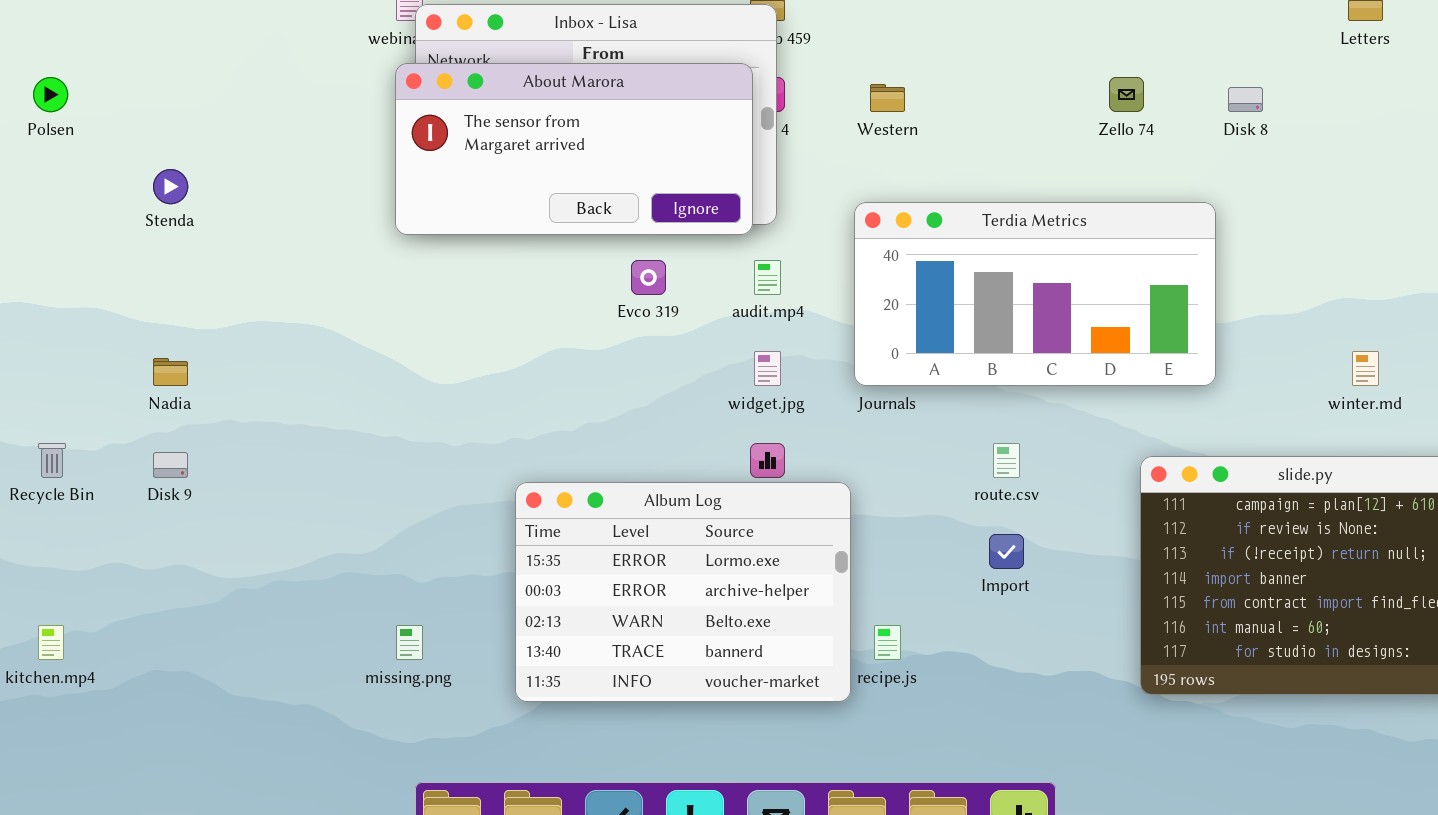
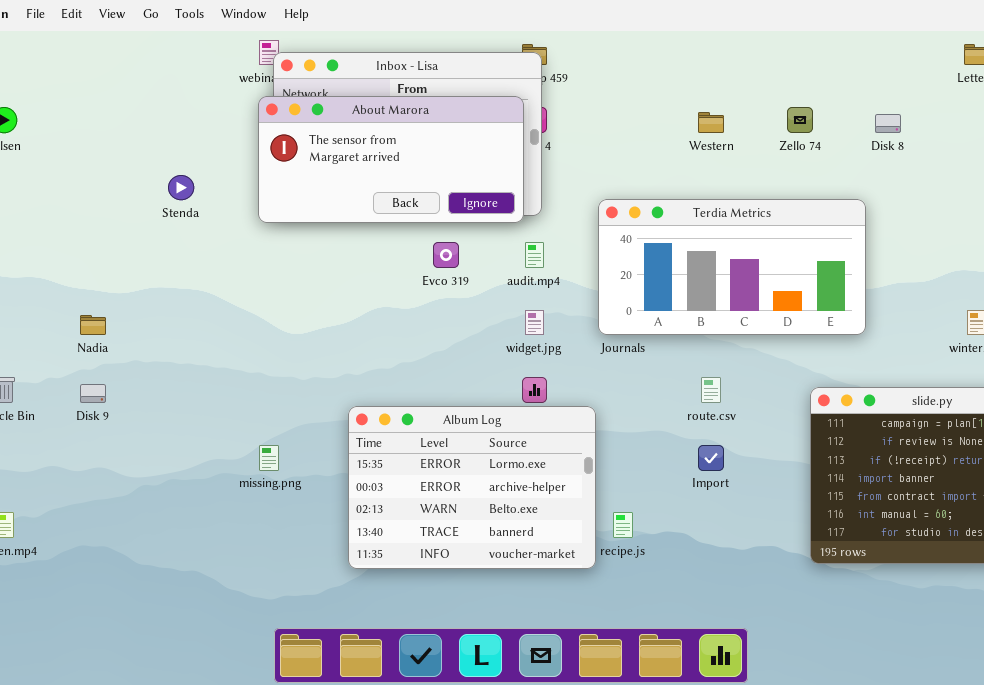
Western: [870,84,905,112] -> [698,112,724,133], moved
Stenda: [153,169,188,204] -> [168,175,194,200], moved
missing.png: [396,625,423,660] -> [259,445,279,471], moved

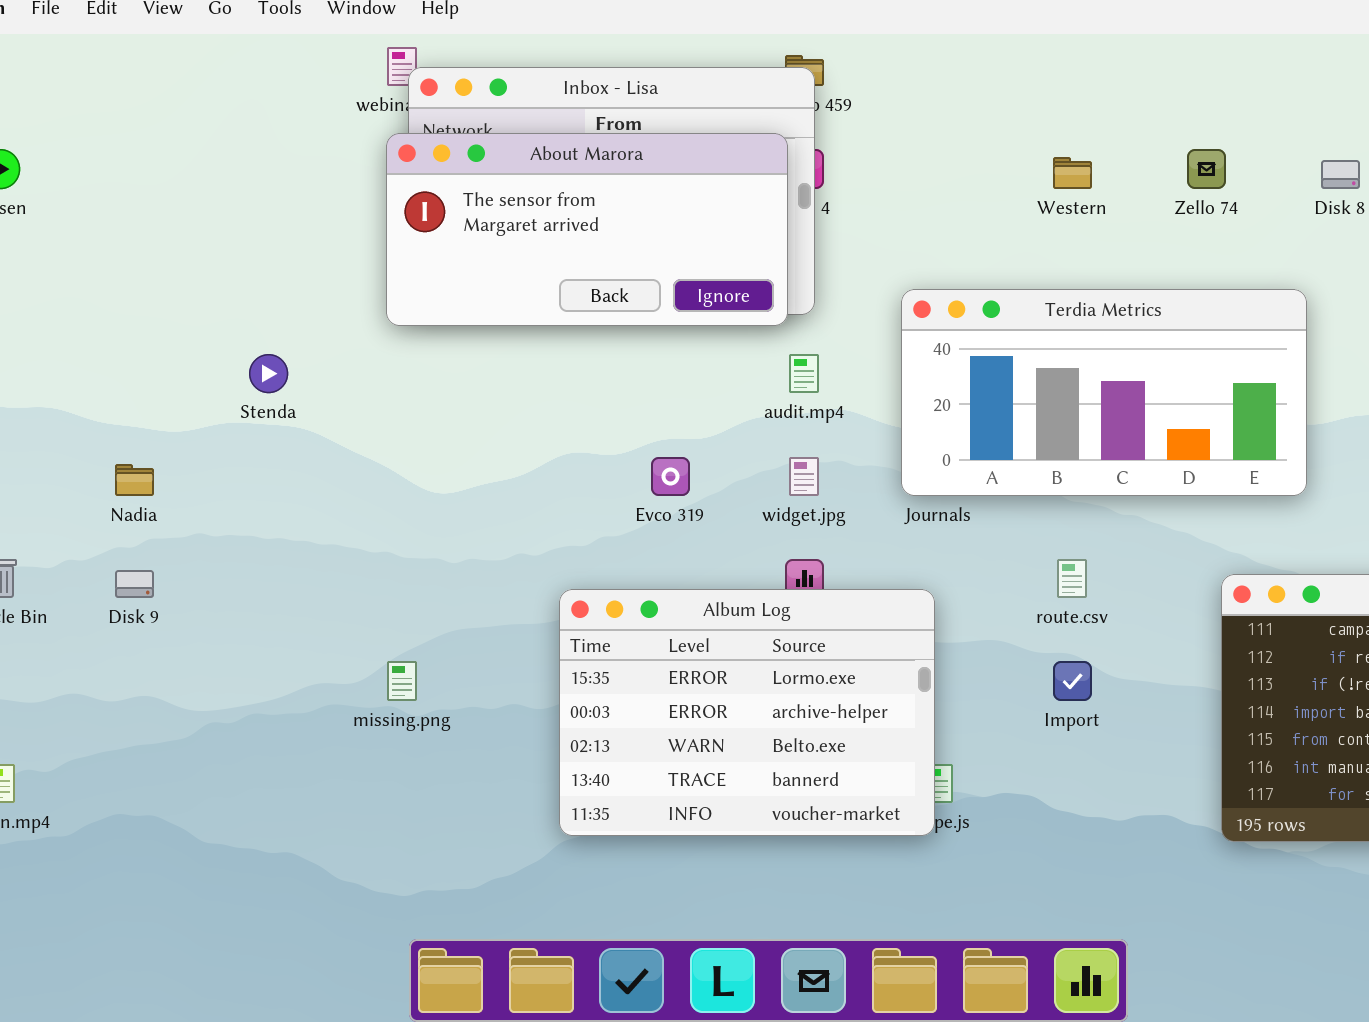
Stenda: [168,175,194,200] -> [249,354,288,393], moved
Evco 319: [433,242,459,268] -> [651,457,690,496], moved
Album Log: [348,406,596,569] -> [559,589,935,836], moved

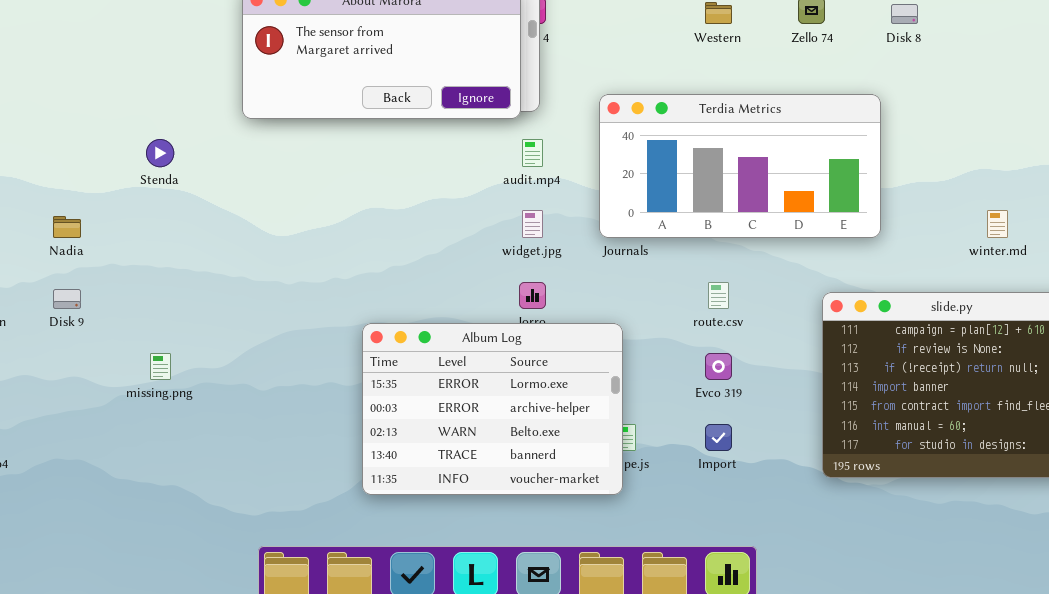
Evco 319: [651,457,690,496] -> [705,353,732,380], moved
Album Log: [559,589,935,836] -> [362,323,623,495], moved
missing.png: [387,661,417,701] -> [150,353,171,380], moved
Import: [1053,661,1092,701] -> [705,424,732,451], moved

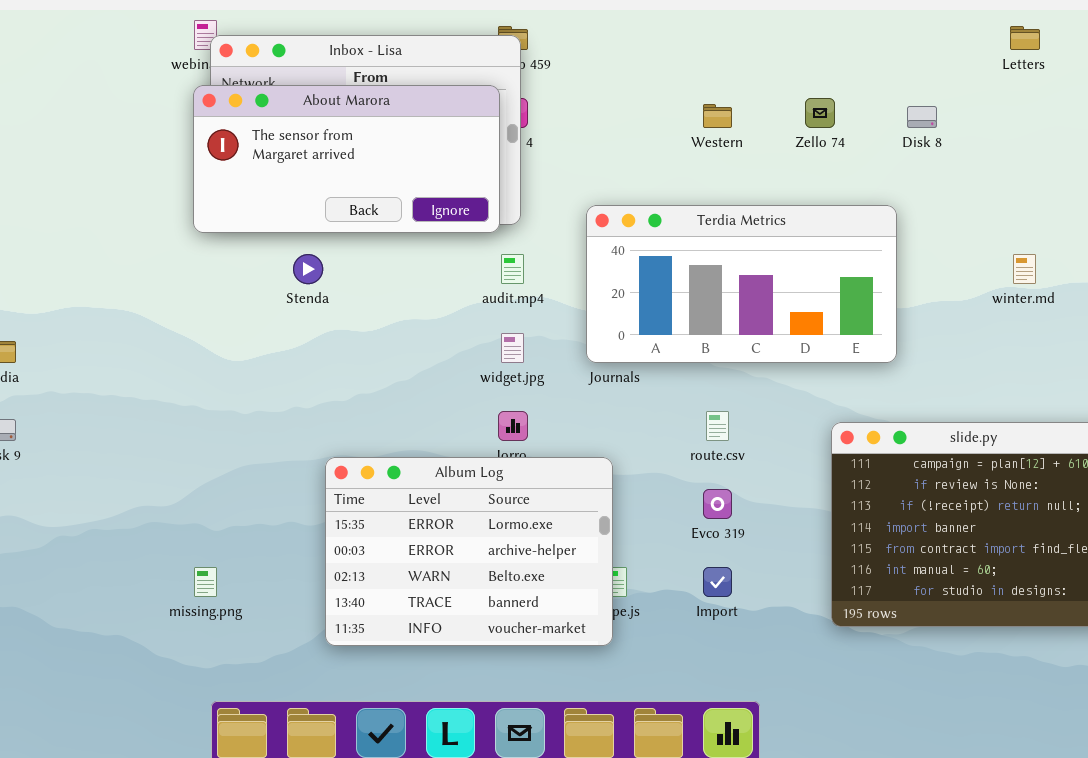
Stenda: [146,139,174,167] -> [293,254,323,284], moved
winter.md: [987,210,1008,238] -> [1013,254,1036,284], moved
missing.png: [150,353,171,380] -> [194,567,217,597], moved

